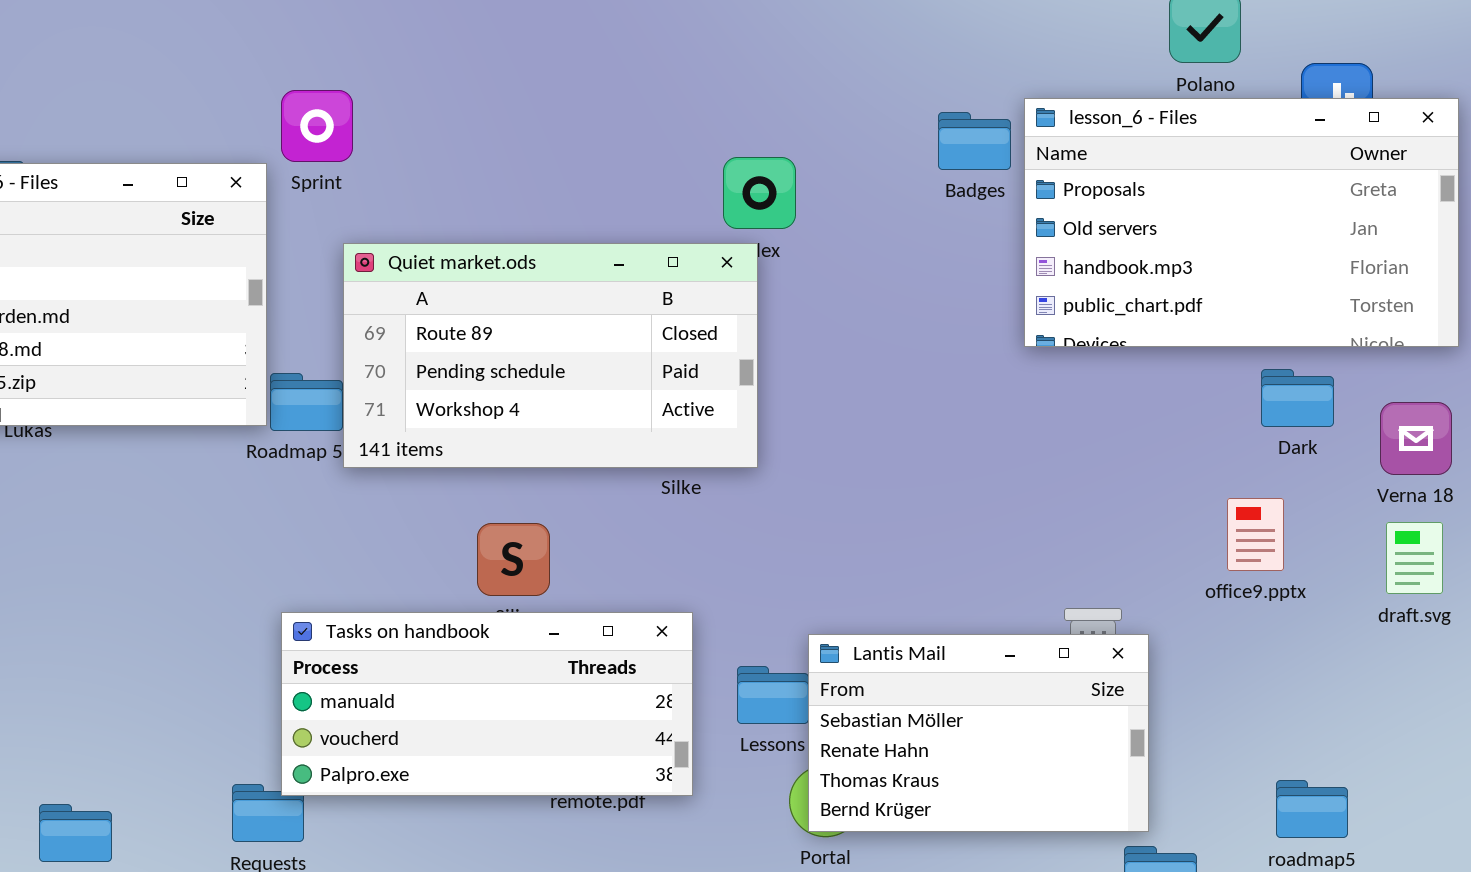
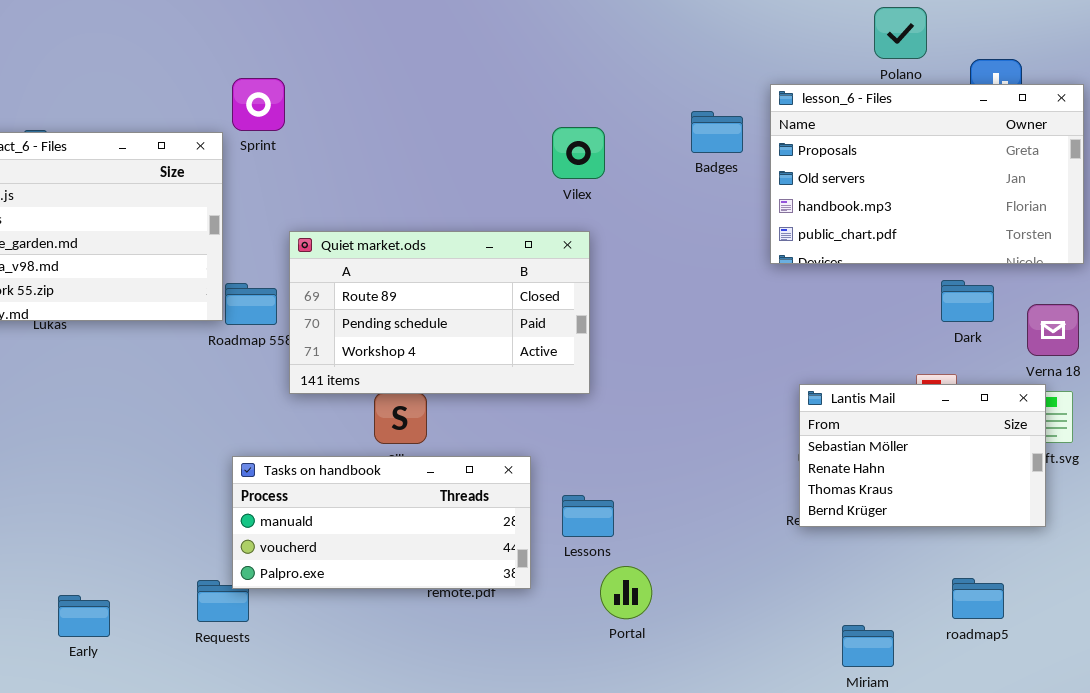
Badges: [938,112,1011,170] -> [691,111,743,153], moved
Quiet market.ods: [343,243,758,468] -> [289,231,590,394], moved
Lantis Mail: [808,634,1149,832] -> [799,384,1046,527], moved

